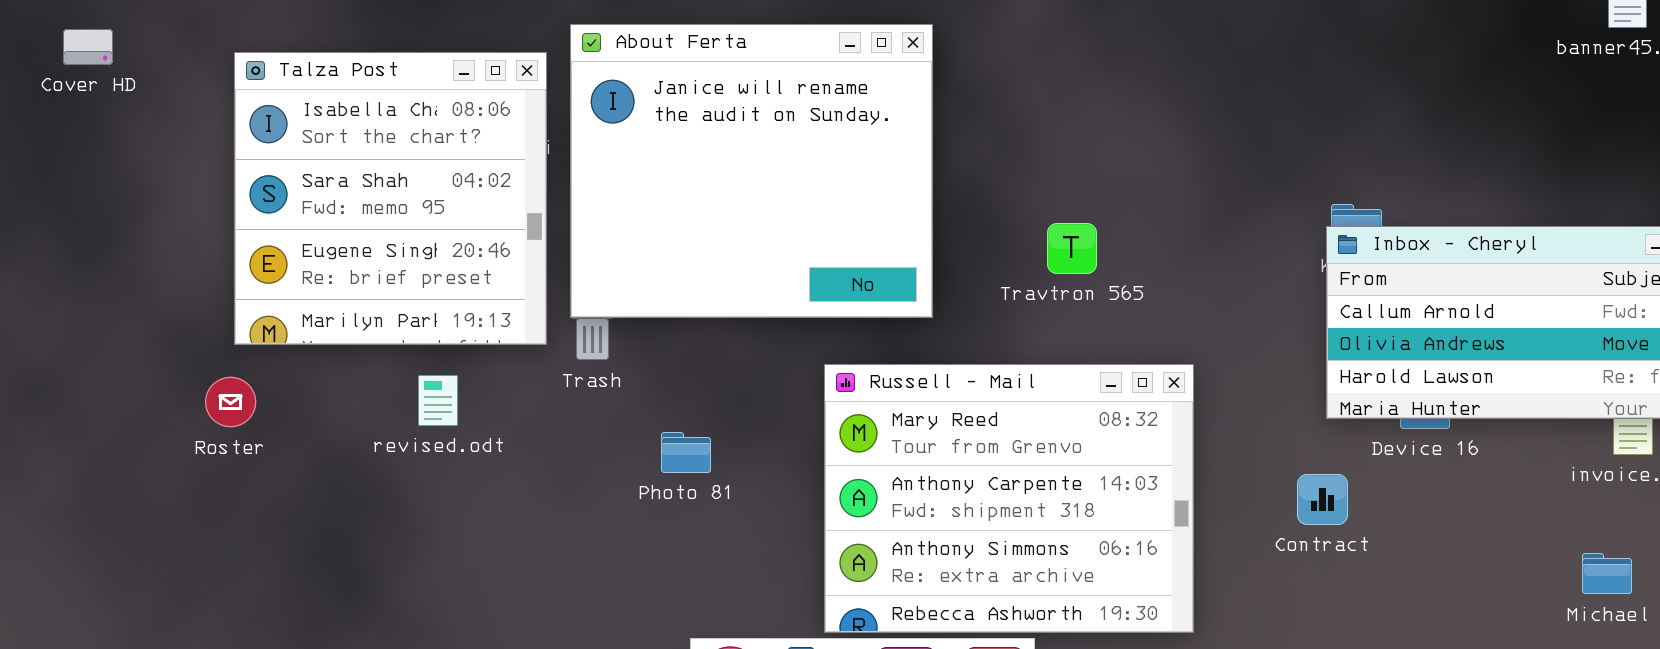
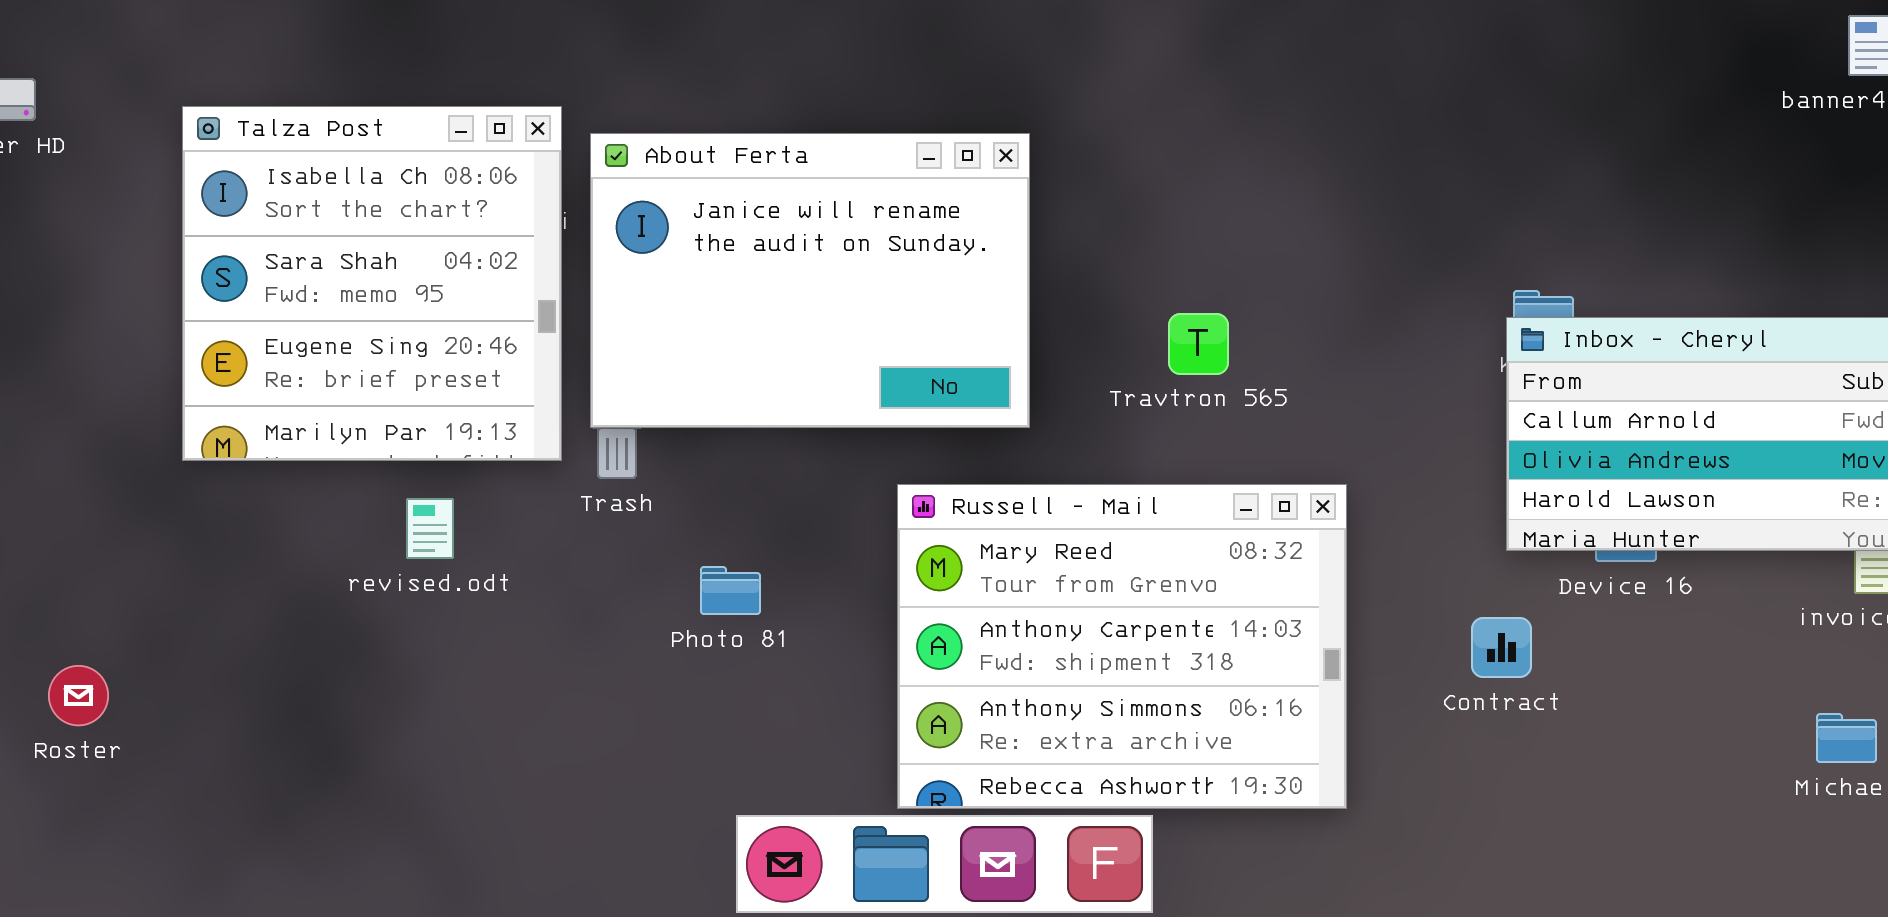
About Ferta: [570,24,933,318] -> [590,133,1030,428], resized
Roster: [205,377,256,427] -> [48,665,109,726], moved

